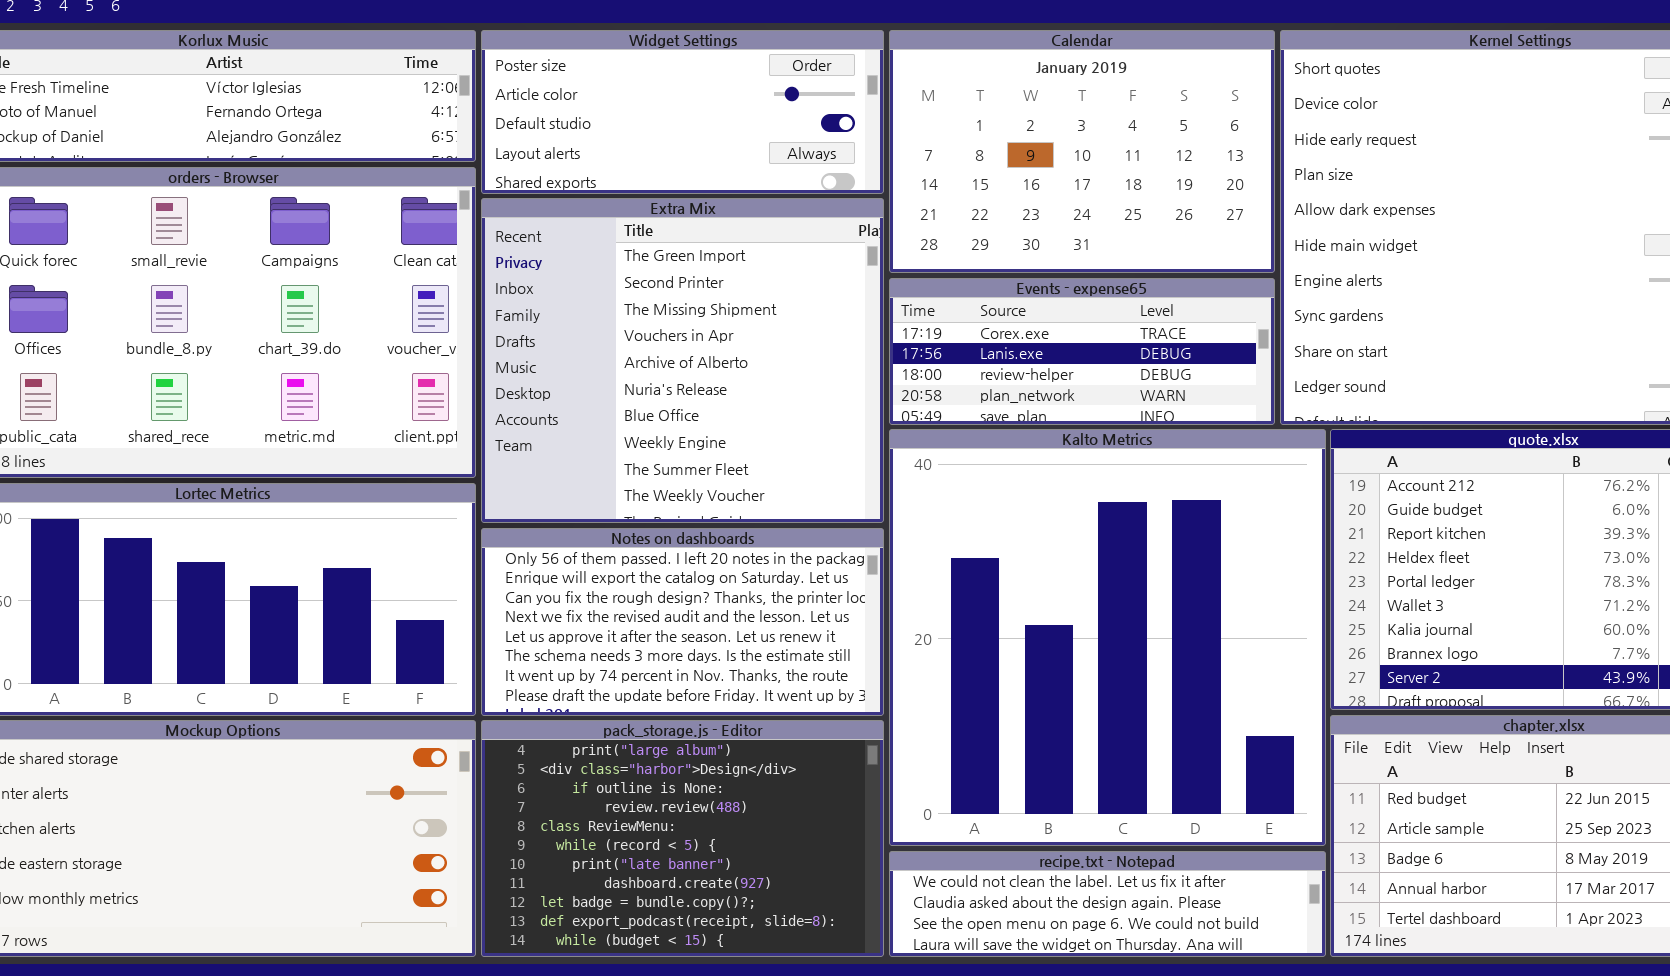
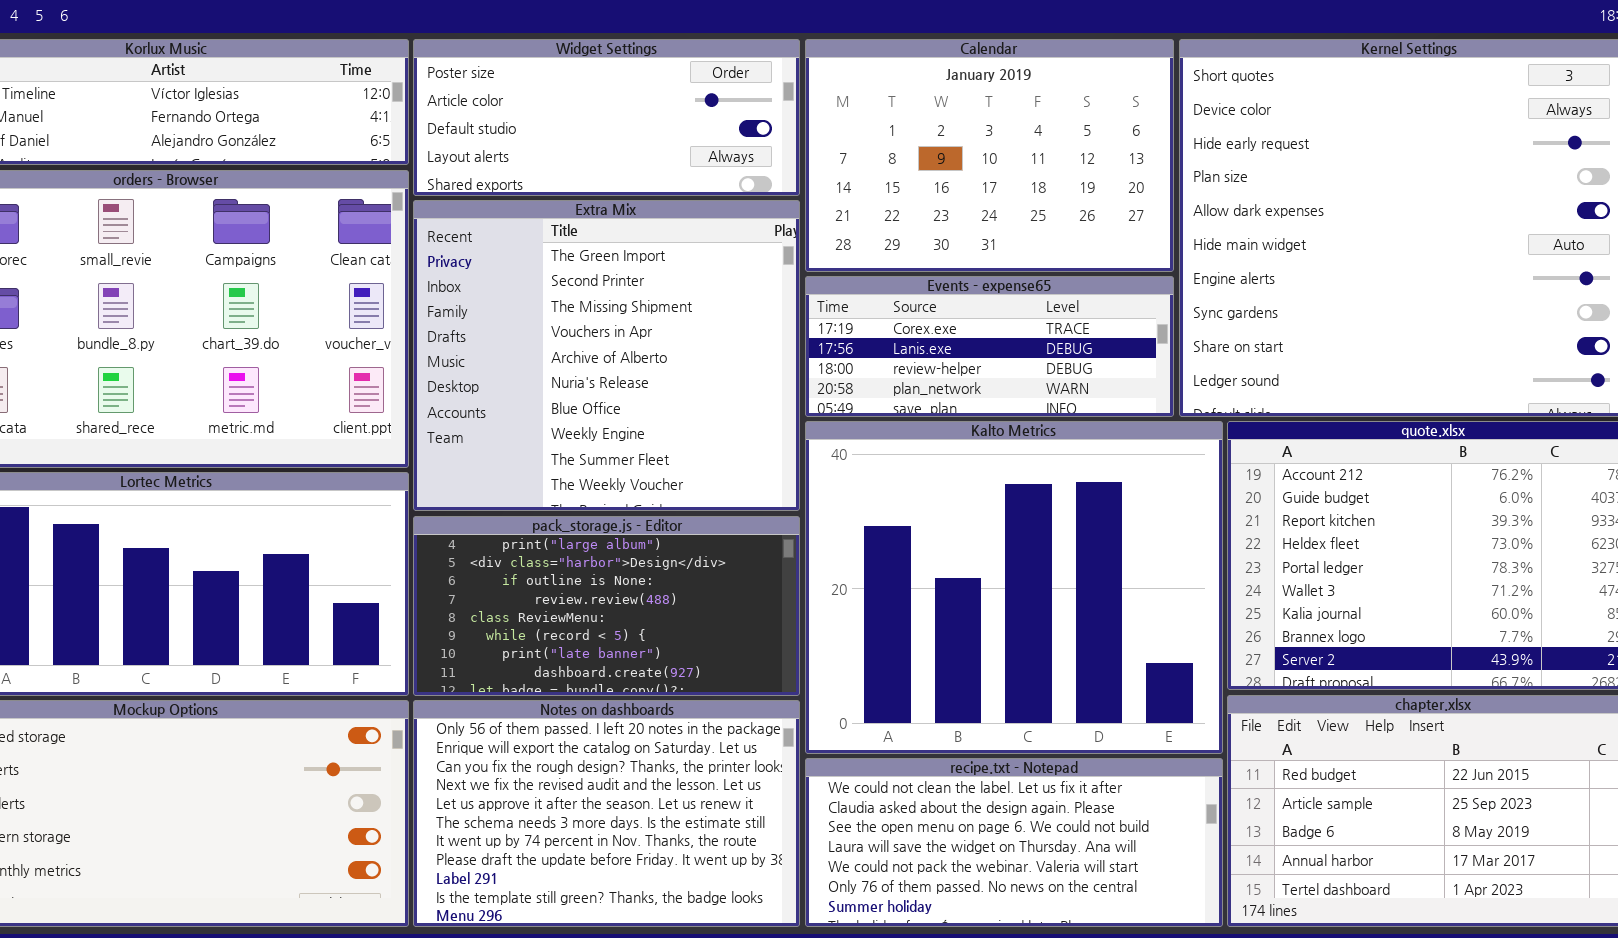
Kalto Metrics: [889,429,1326,846] -> [805,421,1223,754], resized
Notes on dashboards: [481,528,884,716] -> [413,700,800,927], moved, resized
pack_storage.js - Editor: [481,720,884,957] -> [413,516,800,696], moved, resized
recipe.txt - Notepad: [889,851,1326,957] -> [805,758,1223,927], resized

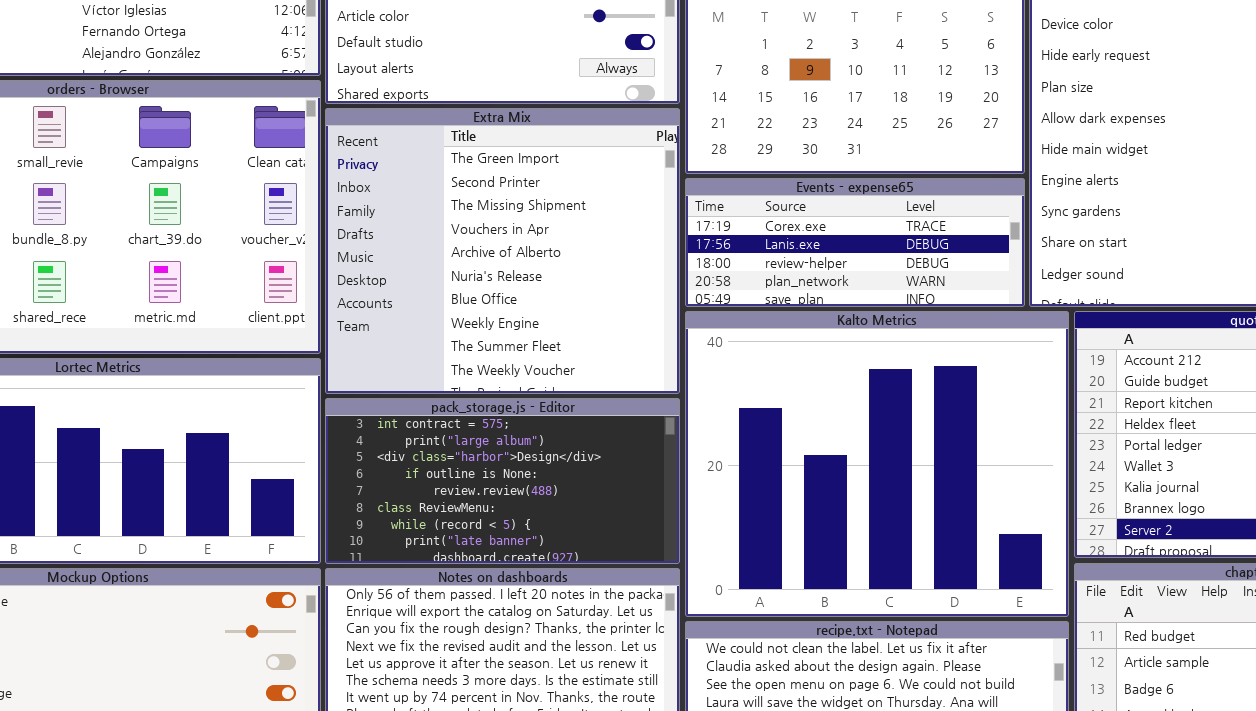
pack_storage.js - Editor: [413,516,800,696] -> [325,398,680,564], scrolled up 1 row

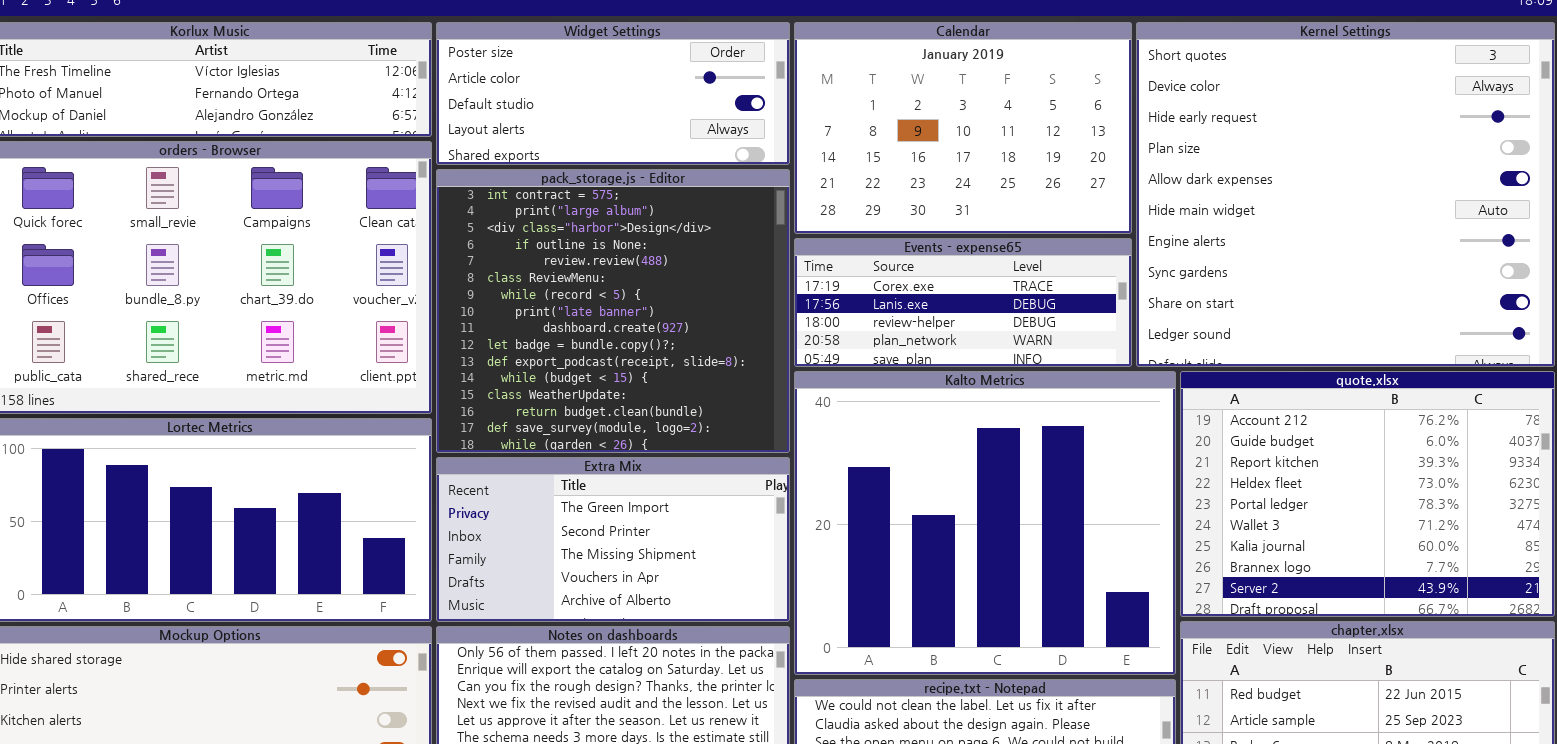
Extra Mix: [325,108,680,394] -> [436,457,790,622], moved, resized
pack_storage.js - Editor: [325,398,680,564] -> [436,169,790,453], moved, resized

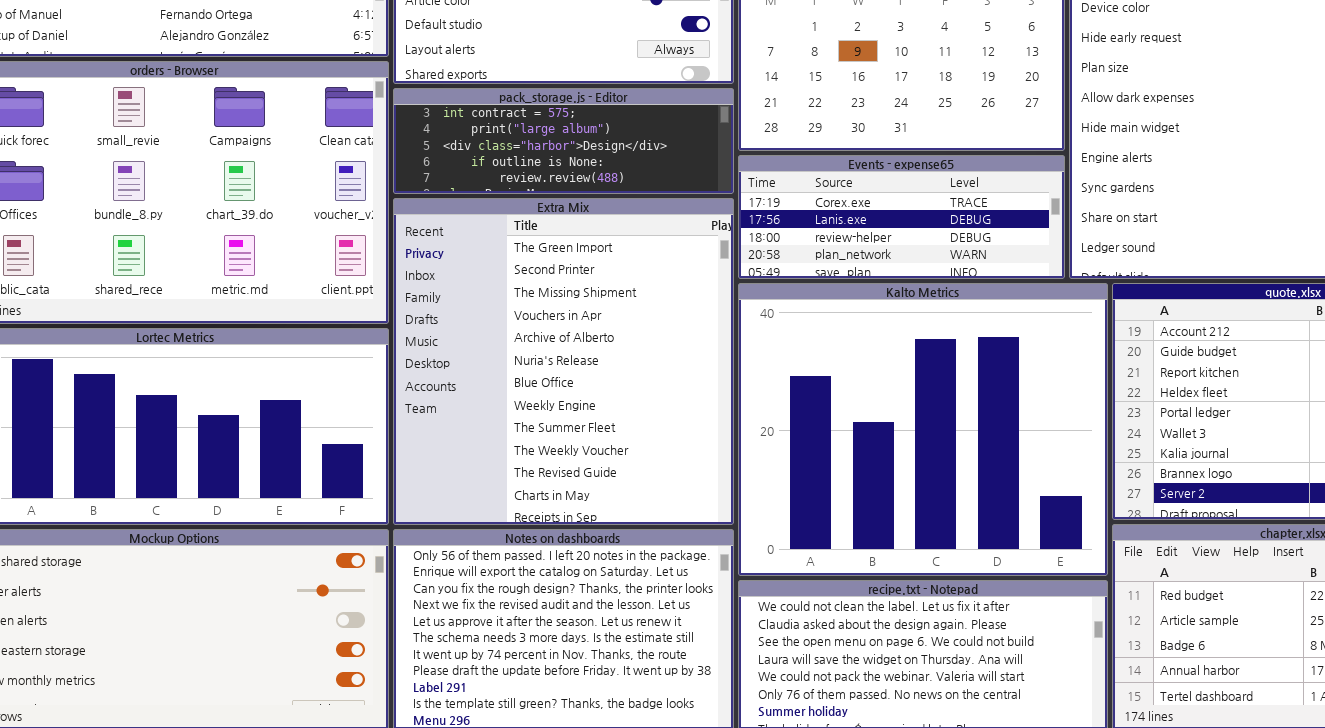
pack_storage.js - Editor: [436,169,790,453] -> [393,88,734,194], resized
Extra Mix: [436,457,790,622] -> [393,198,734,525], resized

